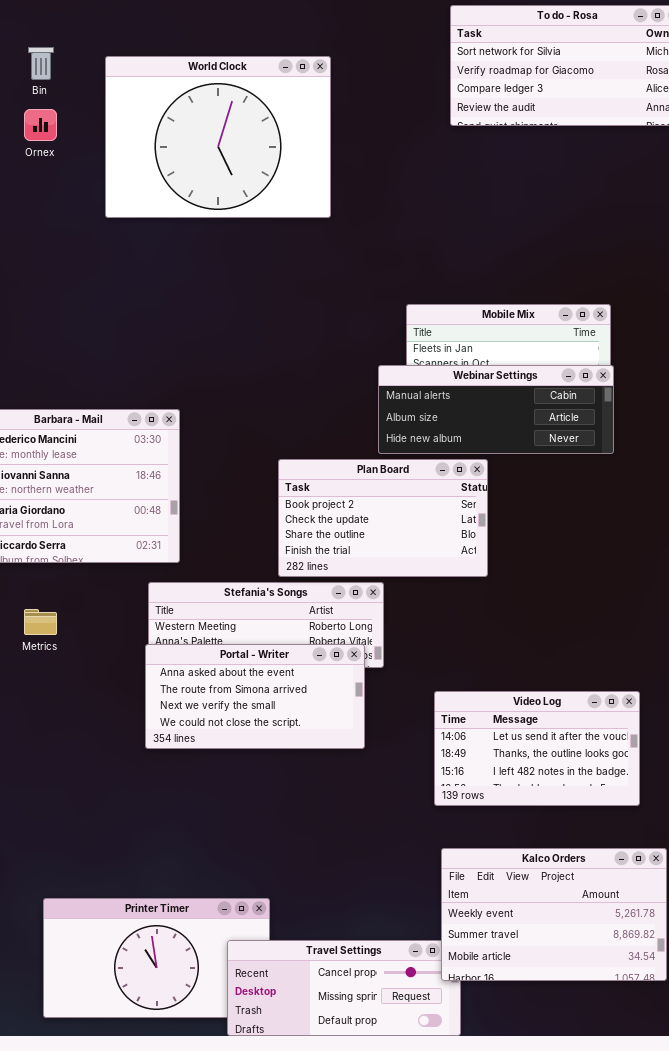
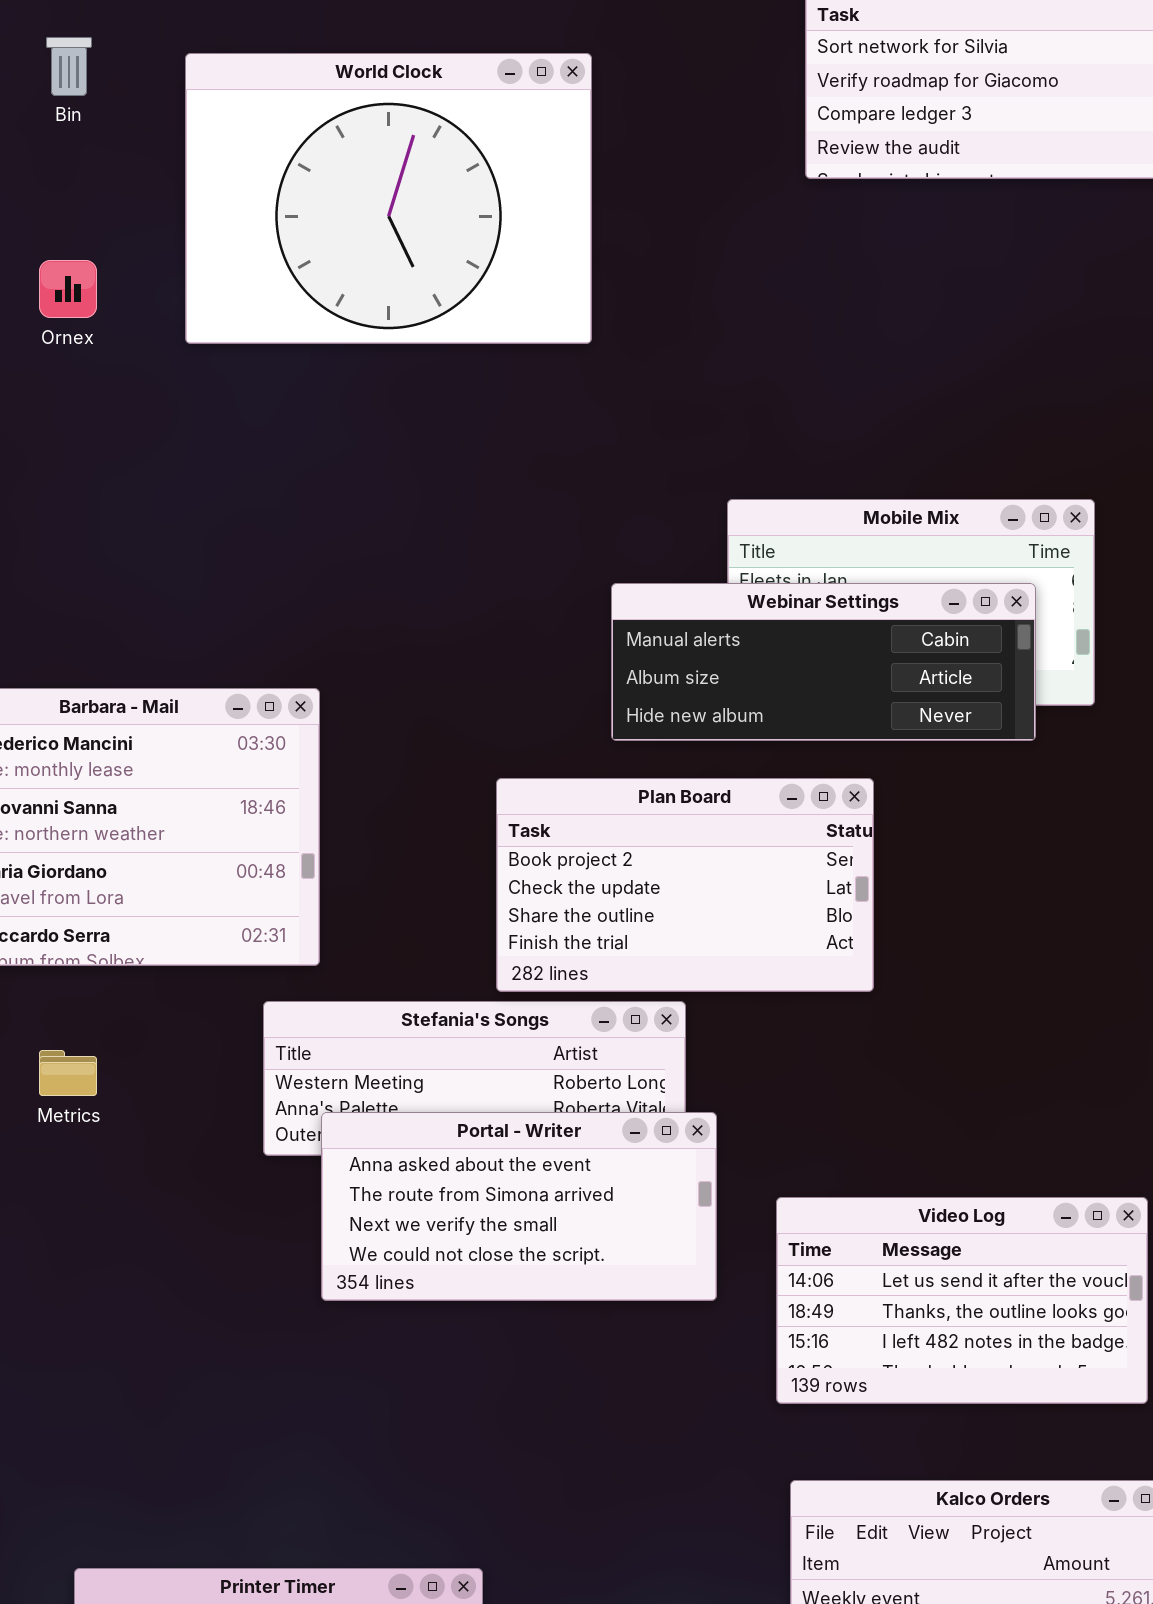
Ornex: [24,109,57,141] -> [39,260,97,318], moved
Webinar Settings: [378,365,614,454] -> [611,583,1036,741], moved
Portal - Writer: [145,644,365,749] -> [321,1112,717,1301], moved

